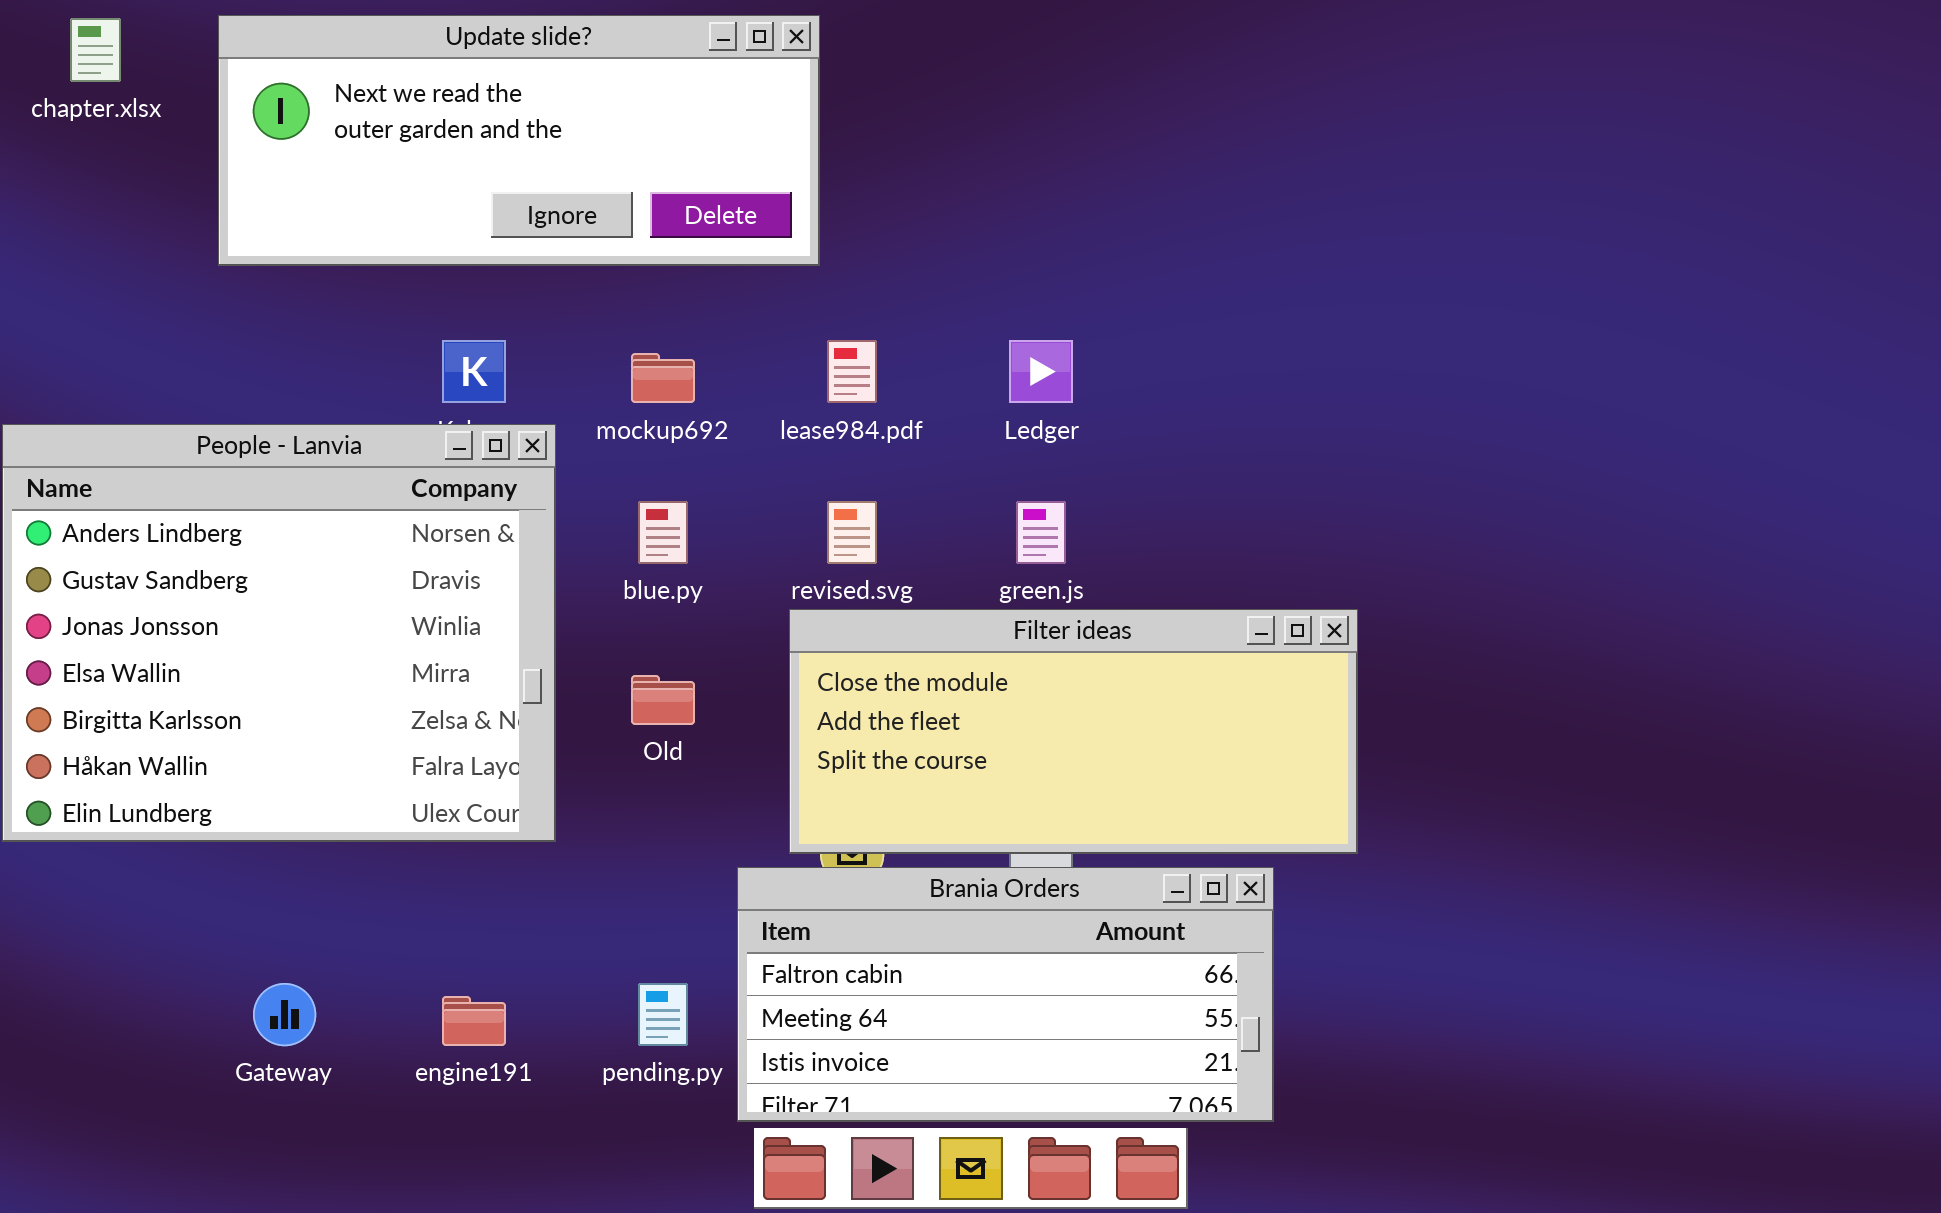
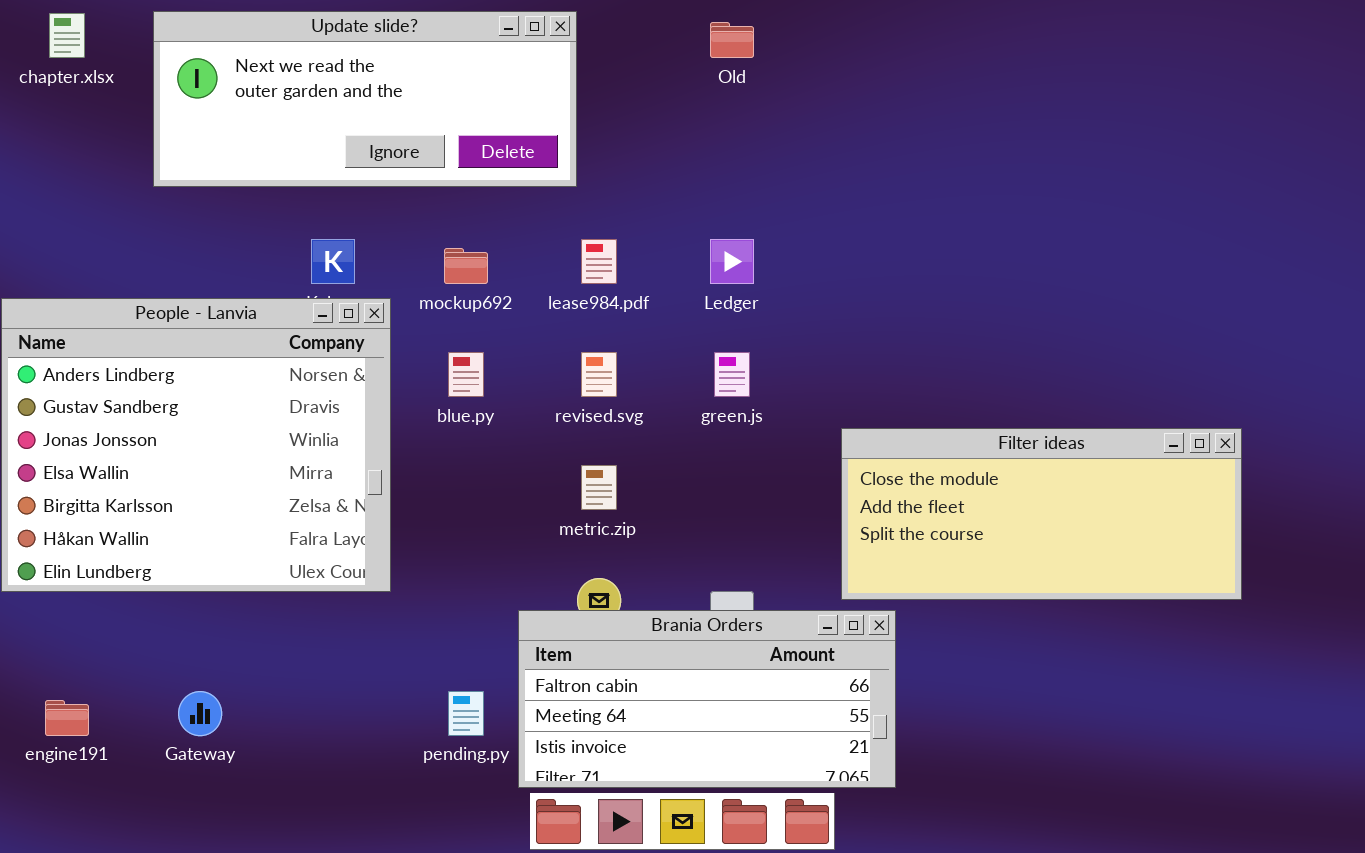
Filter ideas: [789,609,1358,854] -> [841,428,1242,600], moved
Old: [631,675,695,725] -> [710,22,754,58], moved
engine191: [442,996,506,1046] -> [45,700,89,736], moved

